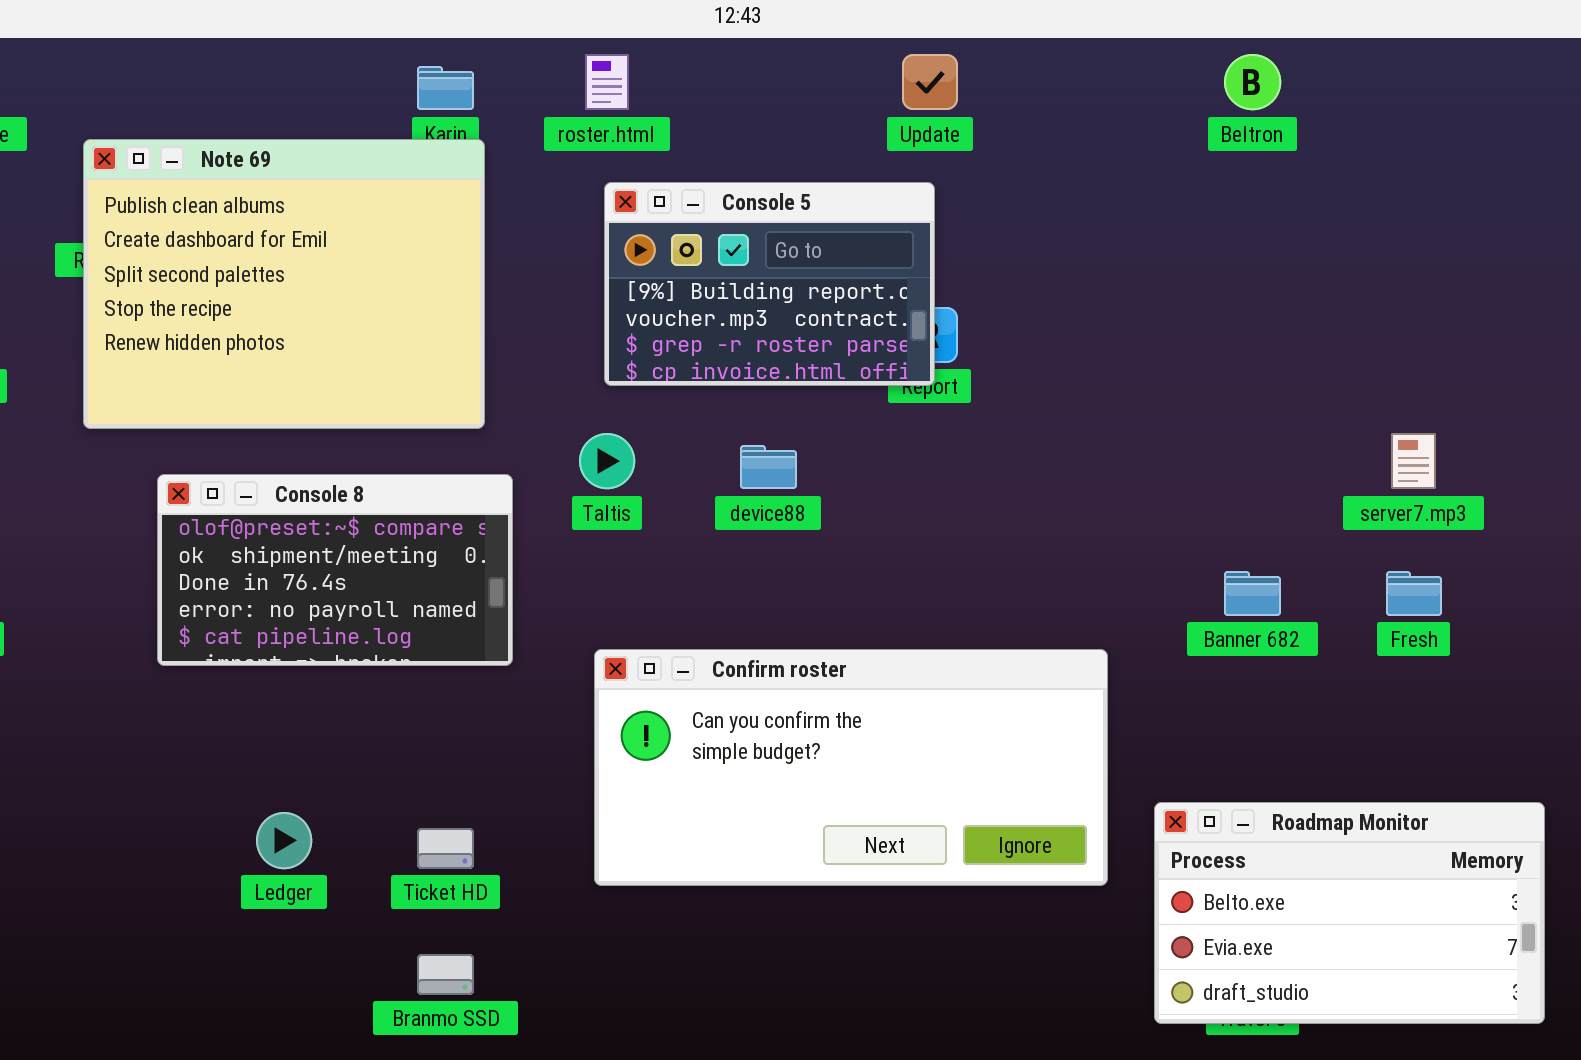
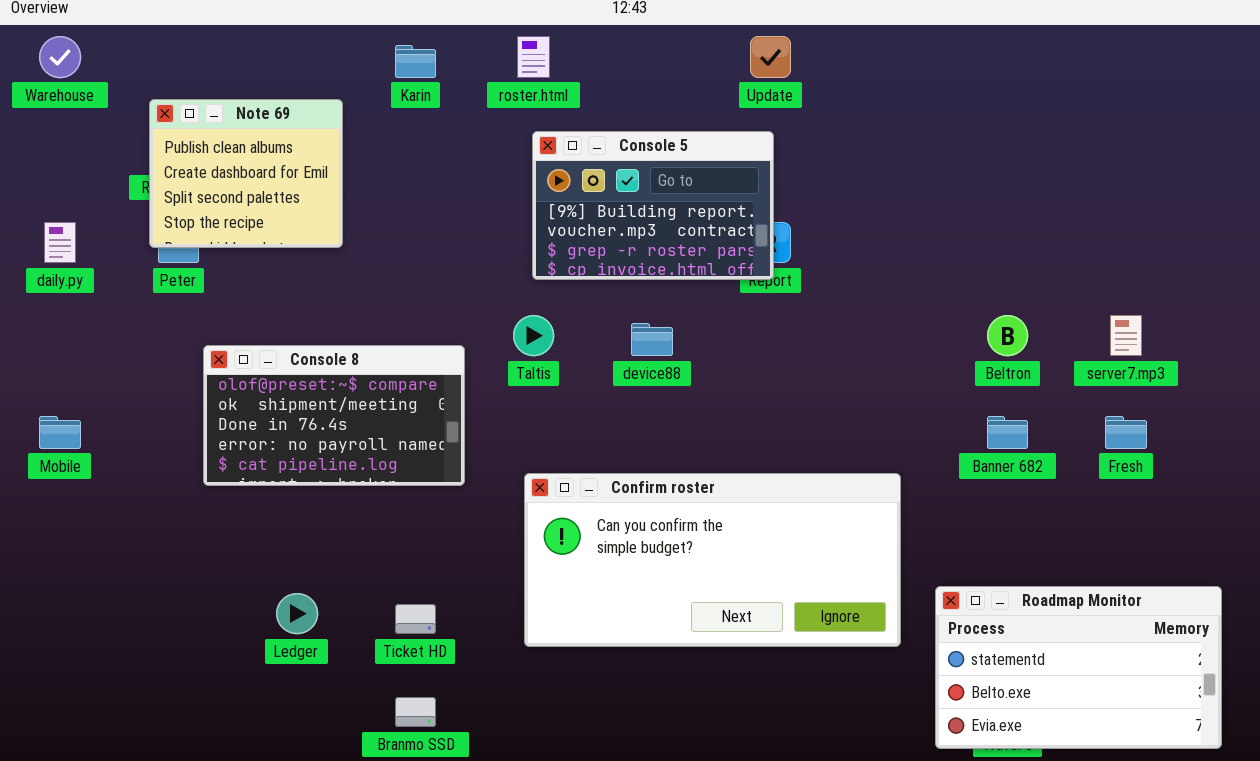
Beltron: [1224,54,1281,110] -> [987,315,1028,356], moved
Note 69: [83,139,485,429] -> [149,99,343,248], resized
Roadmap Monitor: [1154,802,1545,1024] -> [935,586,1222,749], scrolled up 1 row

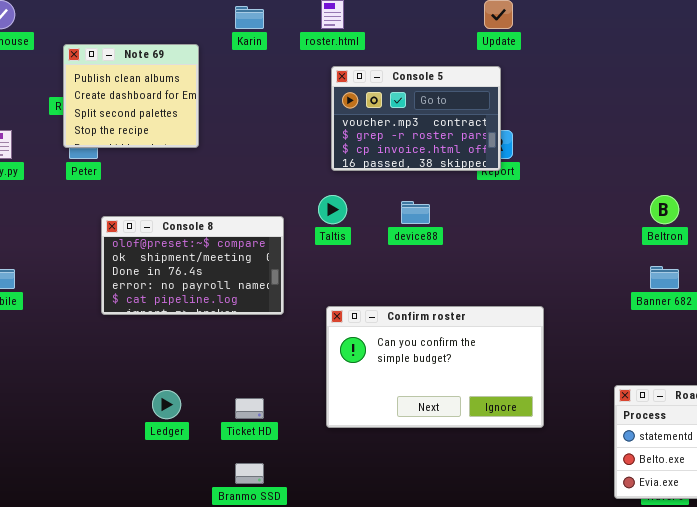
Console 5: [532,131,774,280] -> [331,66,501,171], scrolled down 1 row
Confirm roster: [524,473,901,647] -> [326,306,544,428], resized

